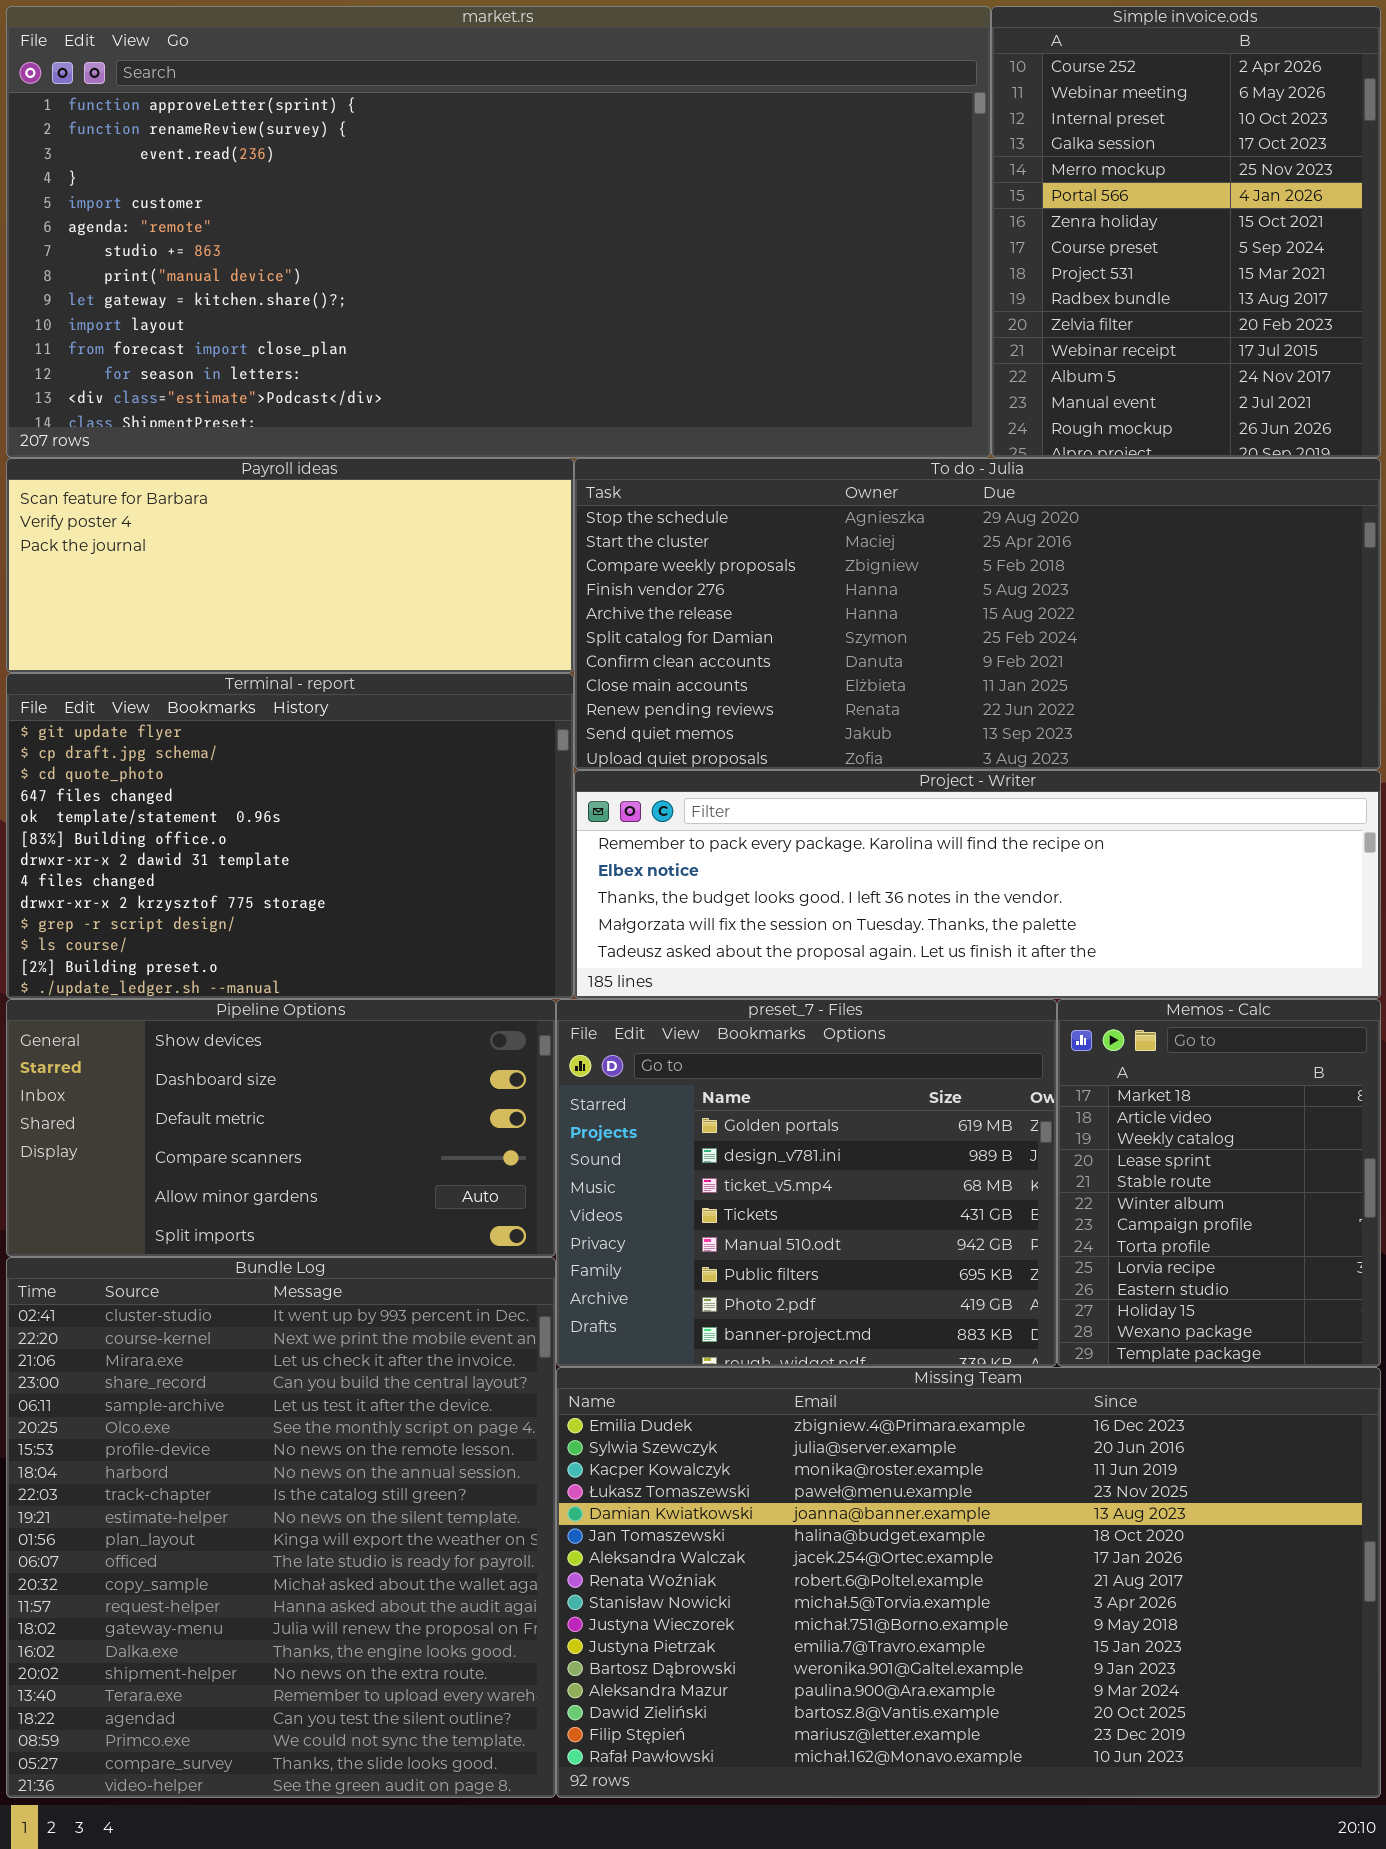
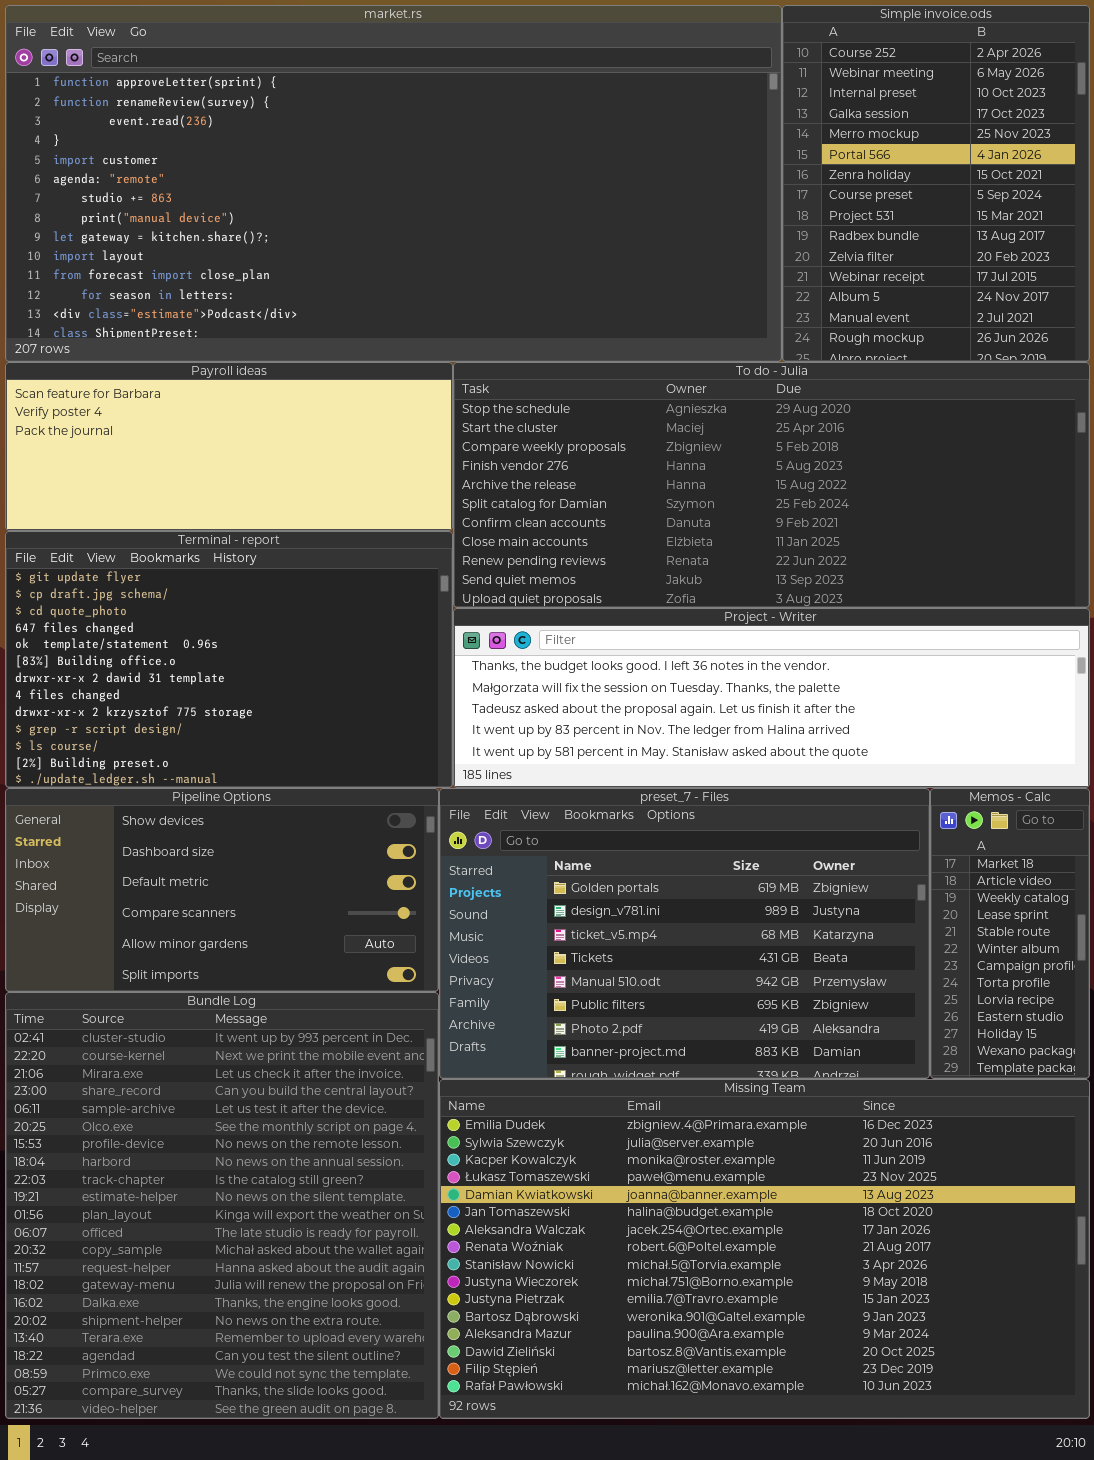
Project - Writer: [574,770,1381,999] -> [453,608,1090,788], scrolled down 2 rows
preset_7 - Files: [556,999,1057,1367] -> [439,788,930,1079], resized
Memos - Calc: [1057,999,1381,1367] -> [930,788,1090,1079], resized

